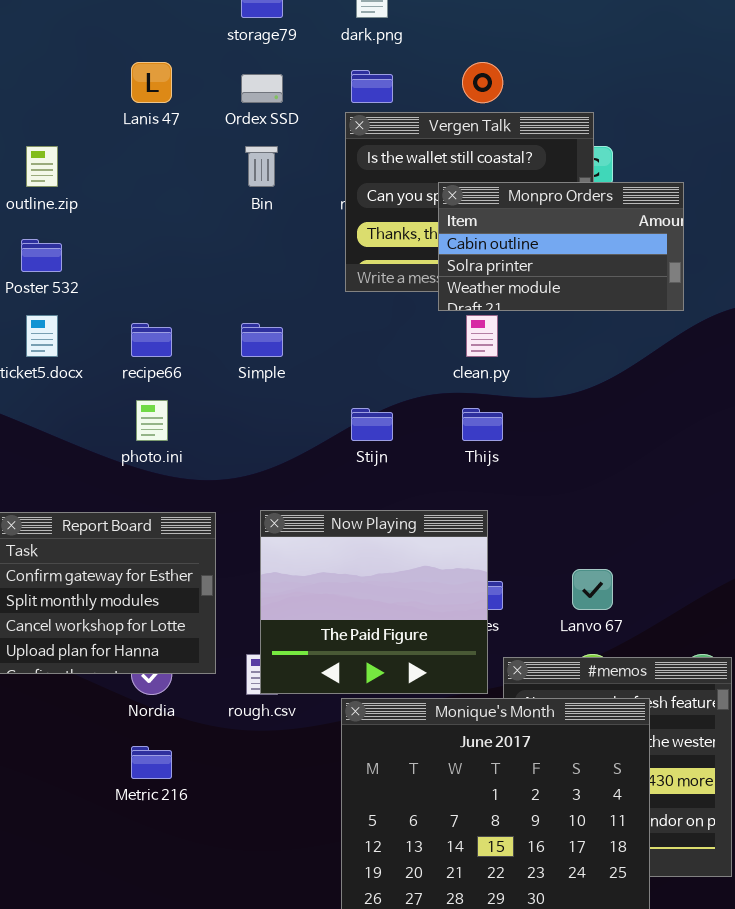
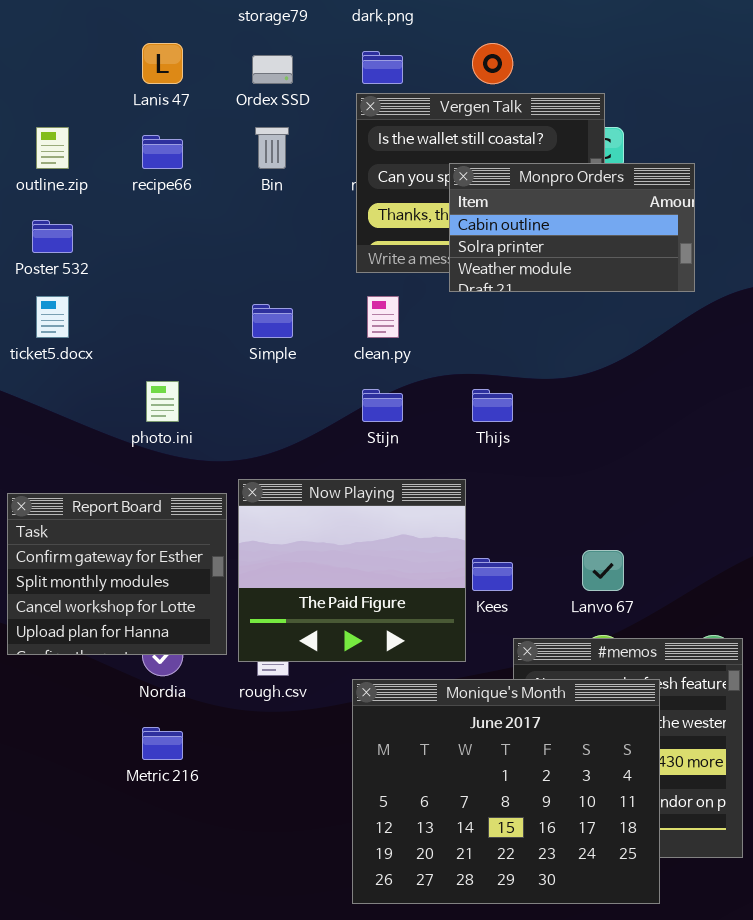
clean.py: [466,315,498,357] -> [367,296,399,338], moved
recipe66: [131,323,172,357] -> [142,135,183,169], moved
Now Playing: [260,510,488,694] -> [238,479,466,662], moved

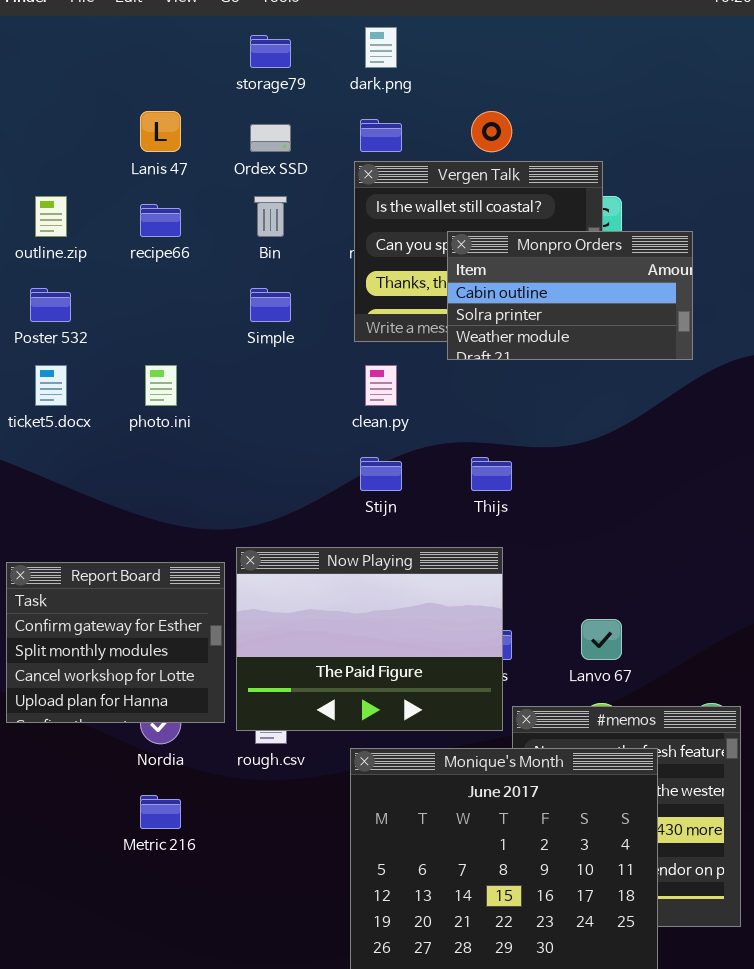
Simple: [252,304,293,338] -> [250,288,291,322], moved
photo.ini: [146,381,179,422] -> [145,365,177,406], moved
Now Playing: [238,479,466,662] -> [236,547,503,731], resized

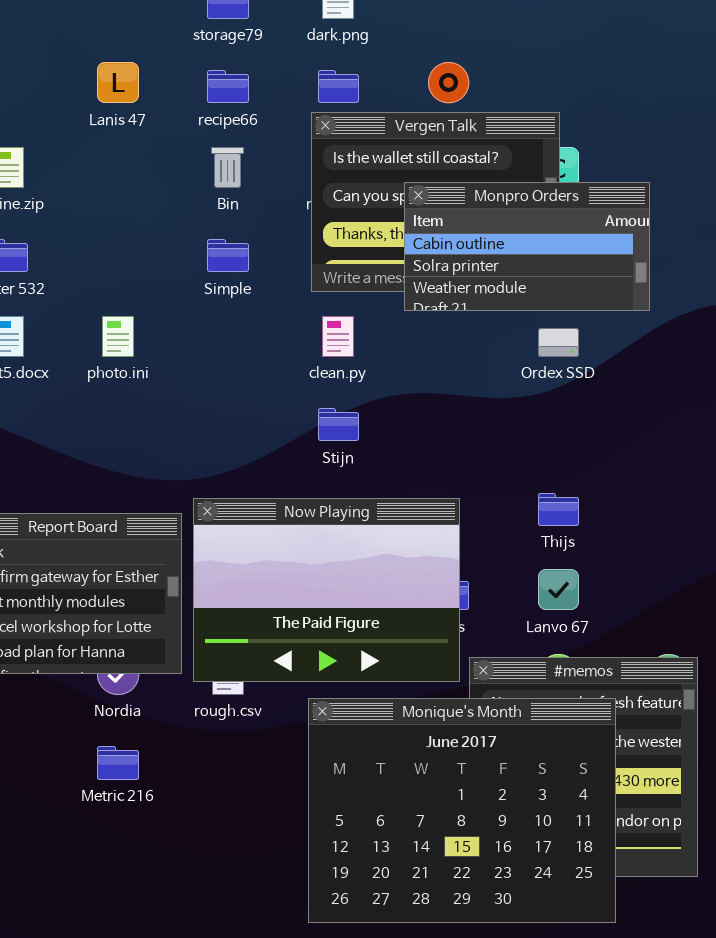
Ordex SSD: [250,124,291,152] -> [538,328,579,357], moved
recipe66: [140,204,181,237] -> [207,70,249,103], moved
Thijs: [471,457,512,491] -> [538,493,579,526], moved

